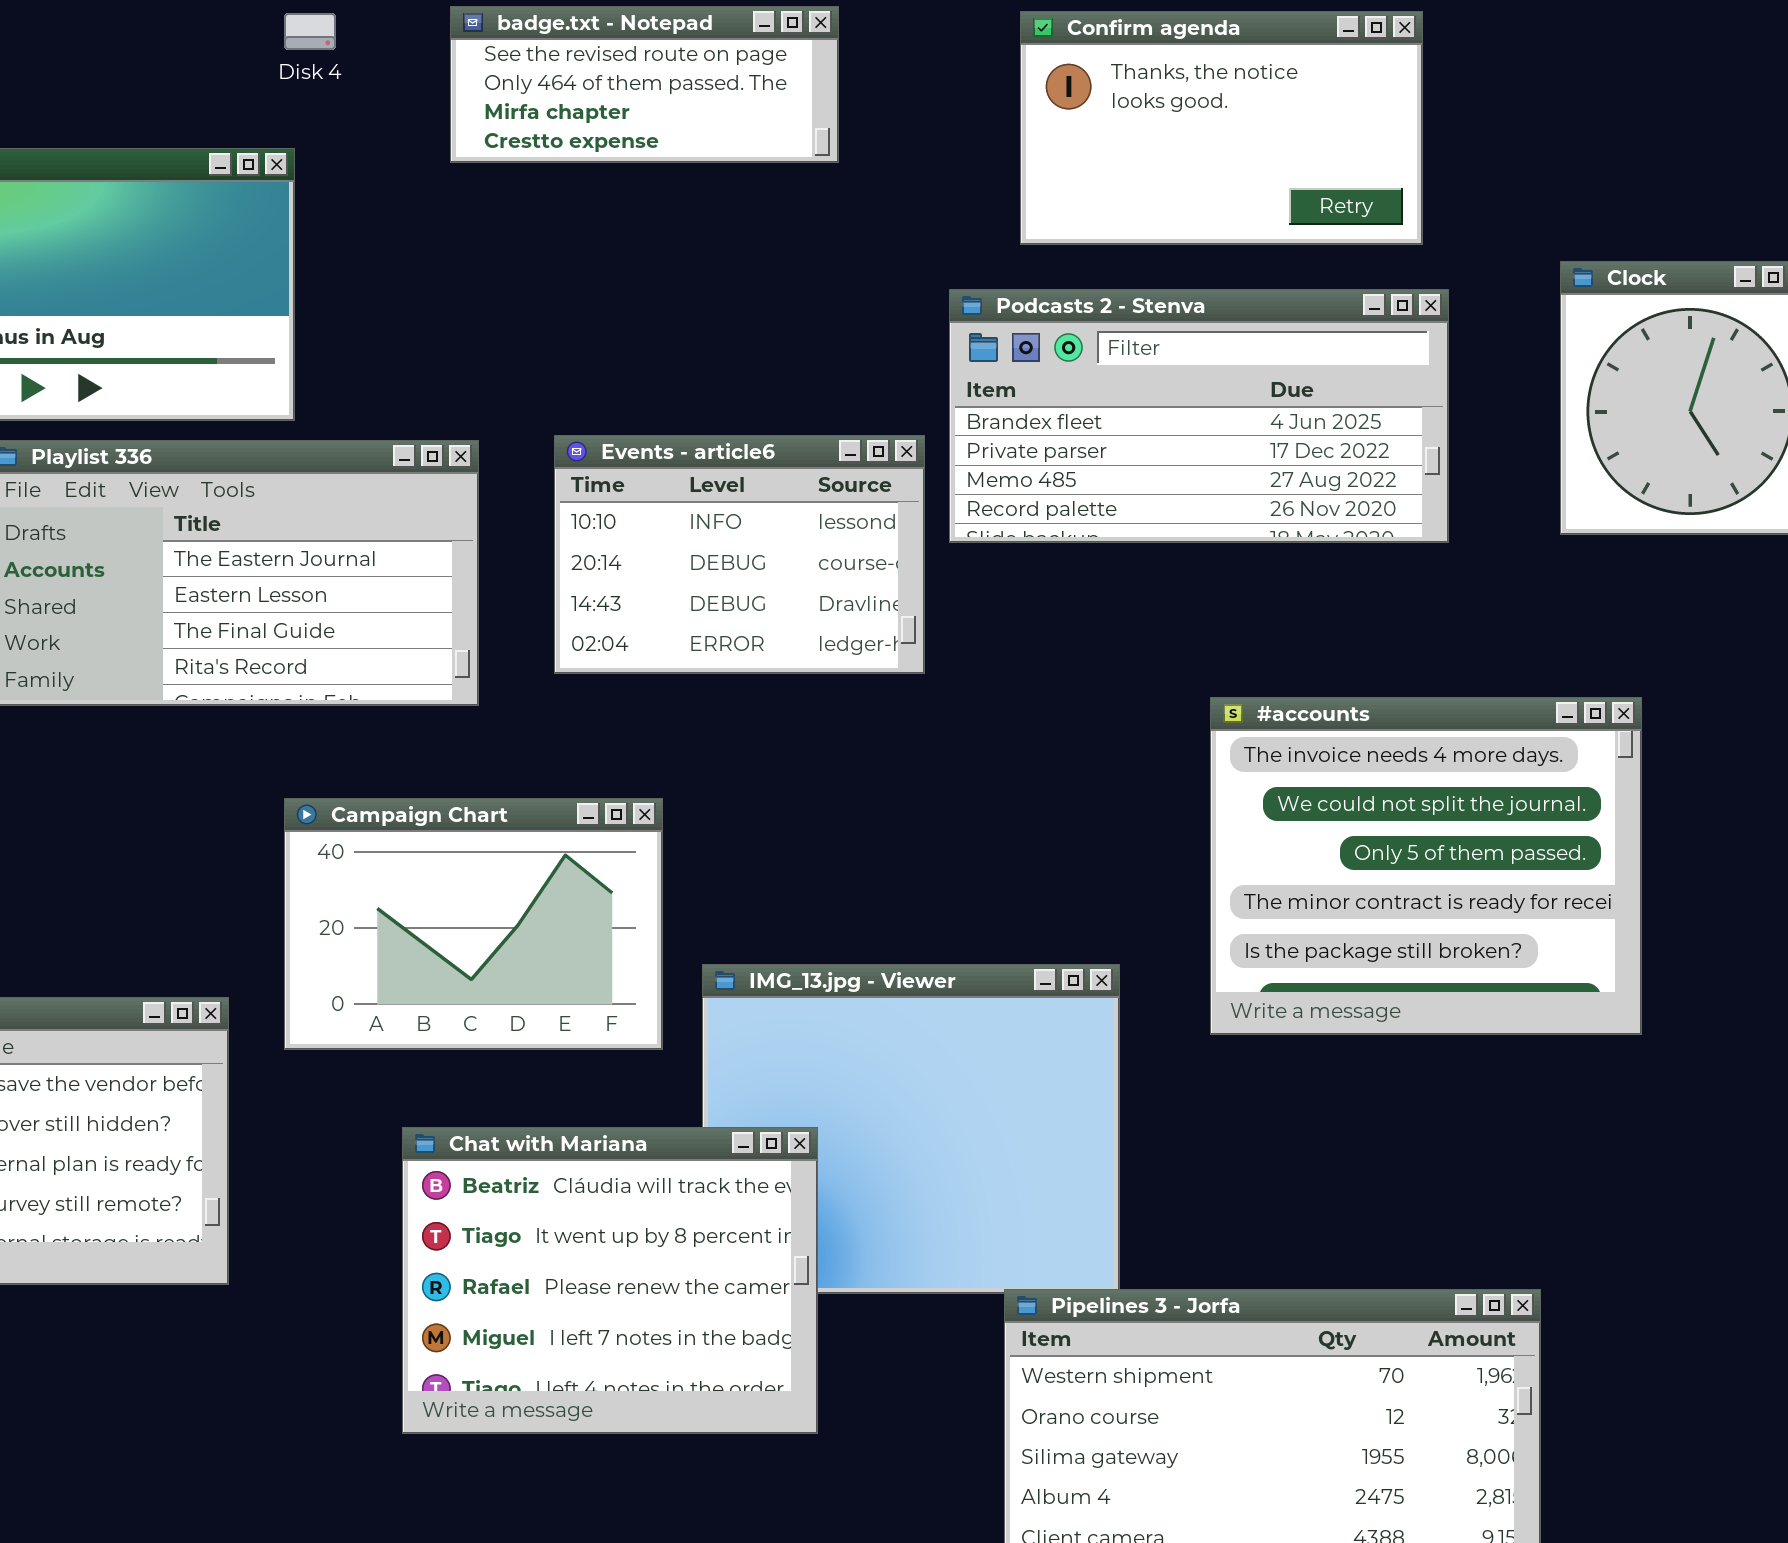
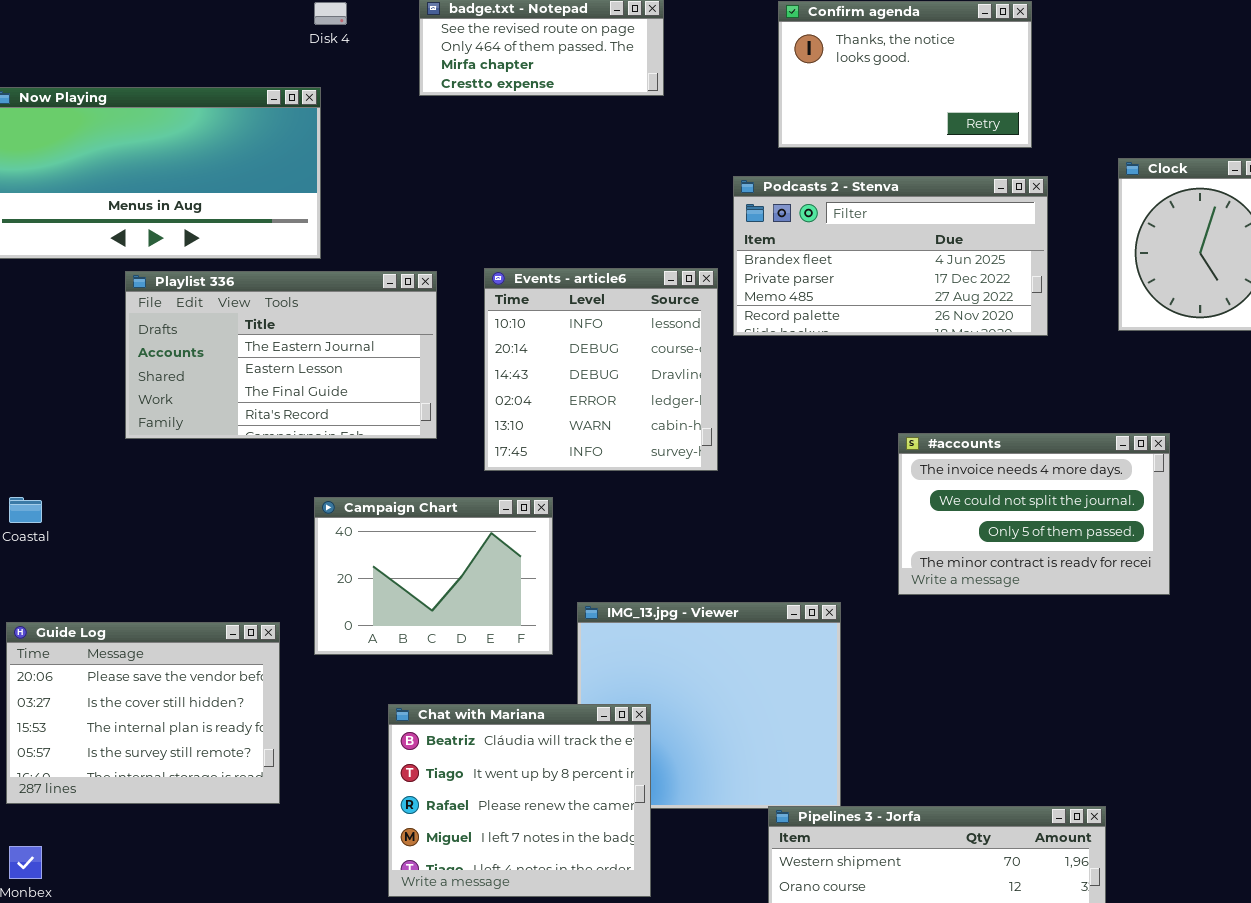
Events - article6: [554,435,925,674] -> [484,268,718,471], resized
#accounts: [1210,697,1642,1035] -> [898,433,1170,595], resized

